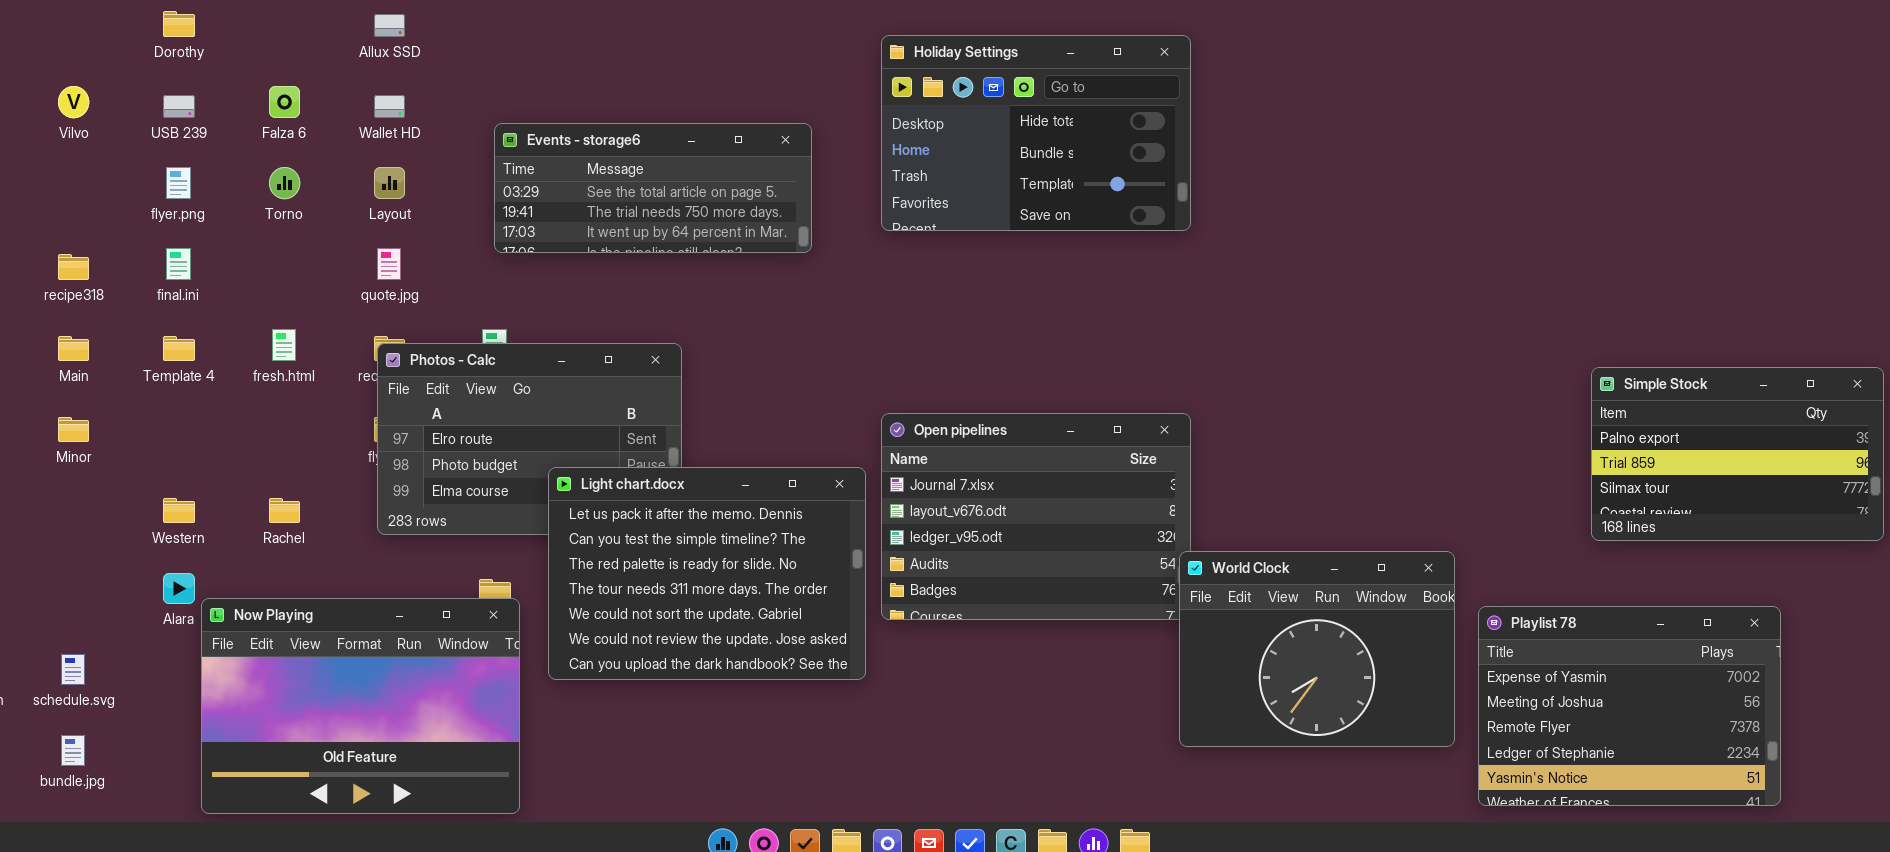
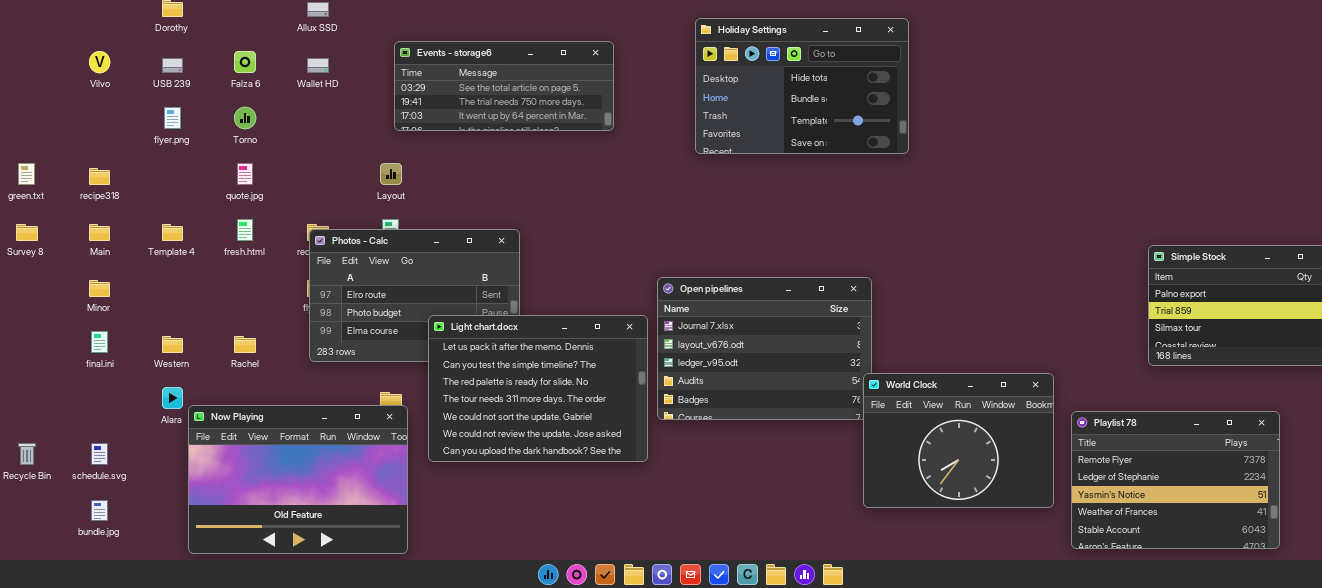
Holiday Settings: [881,35,1191,231] -> [695,18,909,154], moved
Events - storage6: [494,123,812,253] -> [394,41,614,131], moved
Layout: [374,167,405,199] -> [380,163,402,185], moved
final.ini: [166,248,191,280] -> [91,331,108,353], moved
quote.jpg: [377,248,401,280] -> [237,163,253,185], moved
Playlist 78: [1478,606,1781,806] -> [1071,411,1280,549], scrolled down 2 rows

